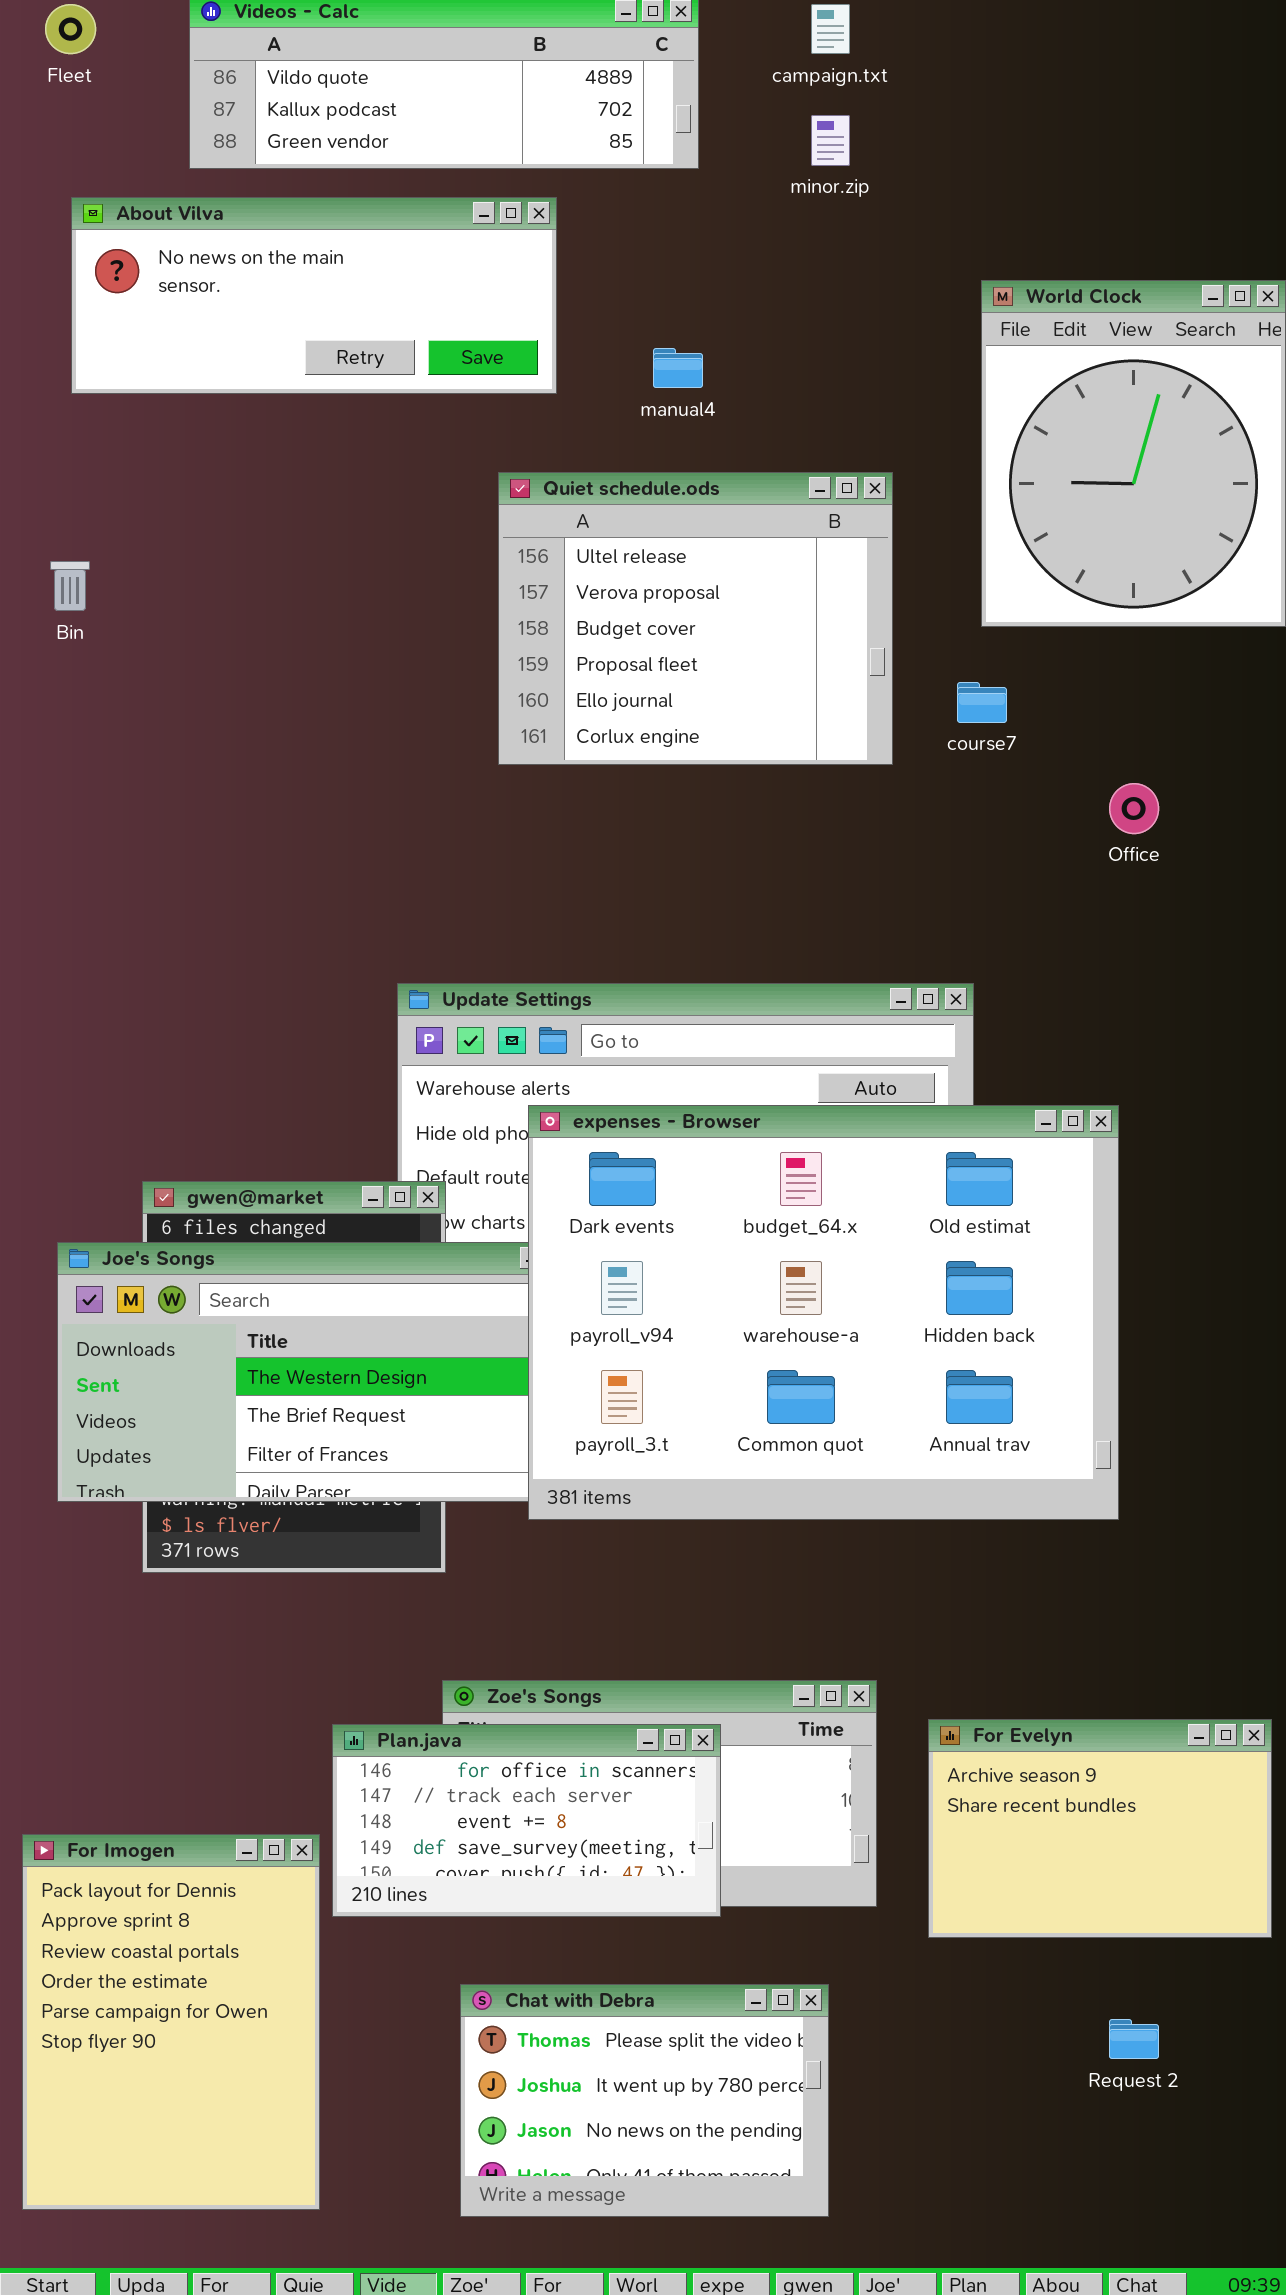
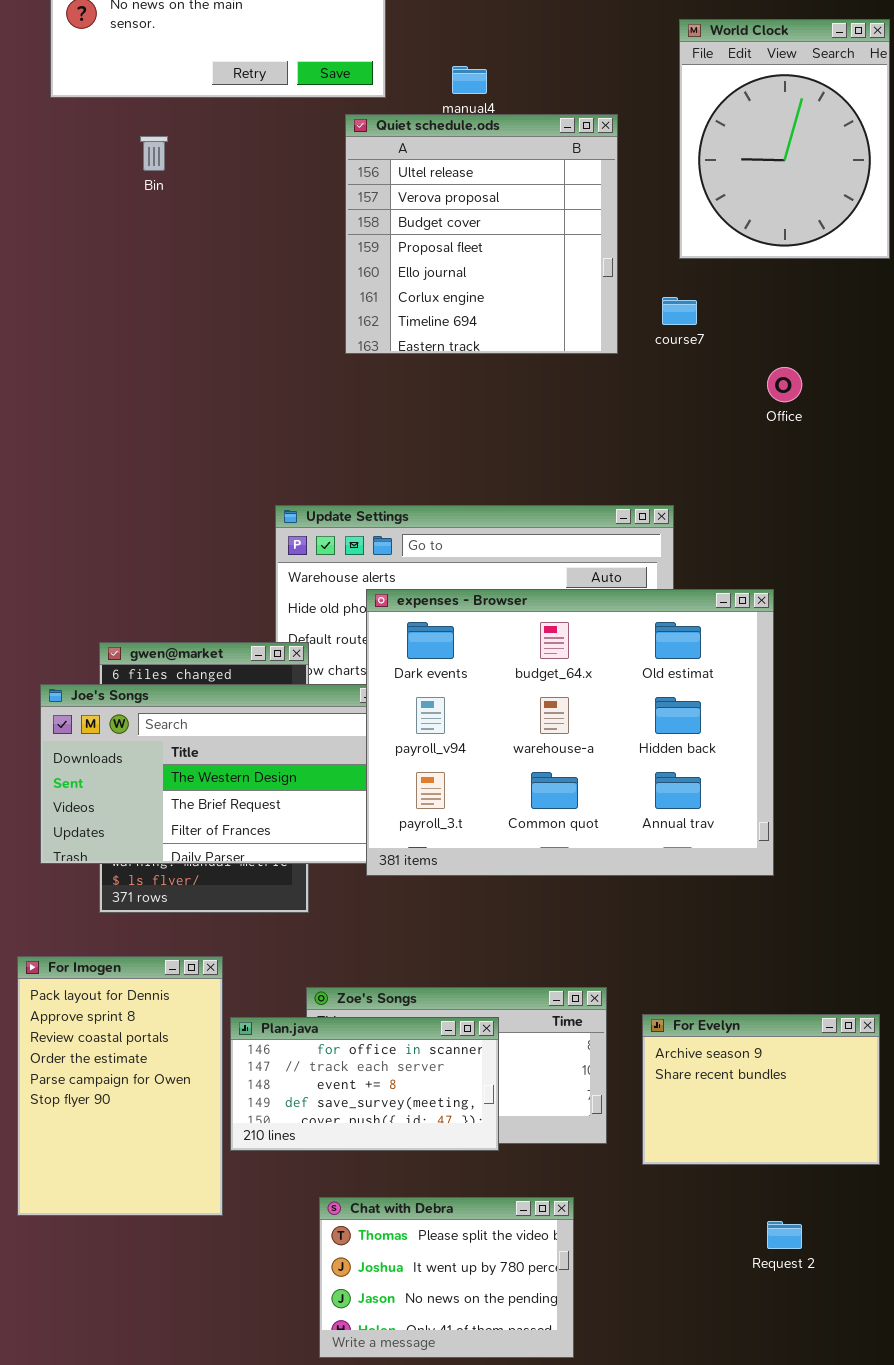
Quiet schedule.ods: [498,472,893,765] -> [345,114,618,354], resized
Bin: [50,561,90,611] -> [140,136,168,171], moved
For Imogen: [22,1834,320,2210] -> [17,956,223,1216], moved

